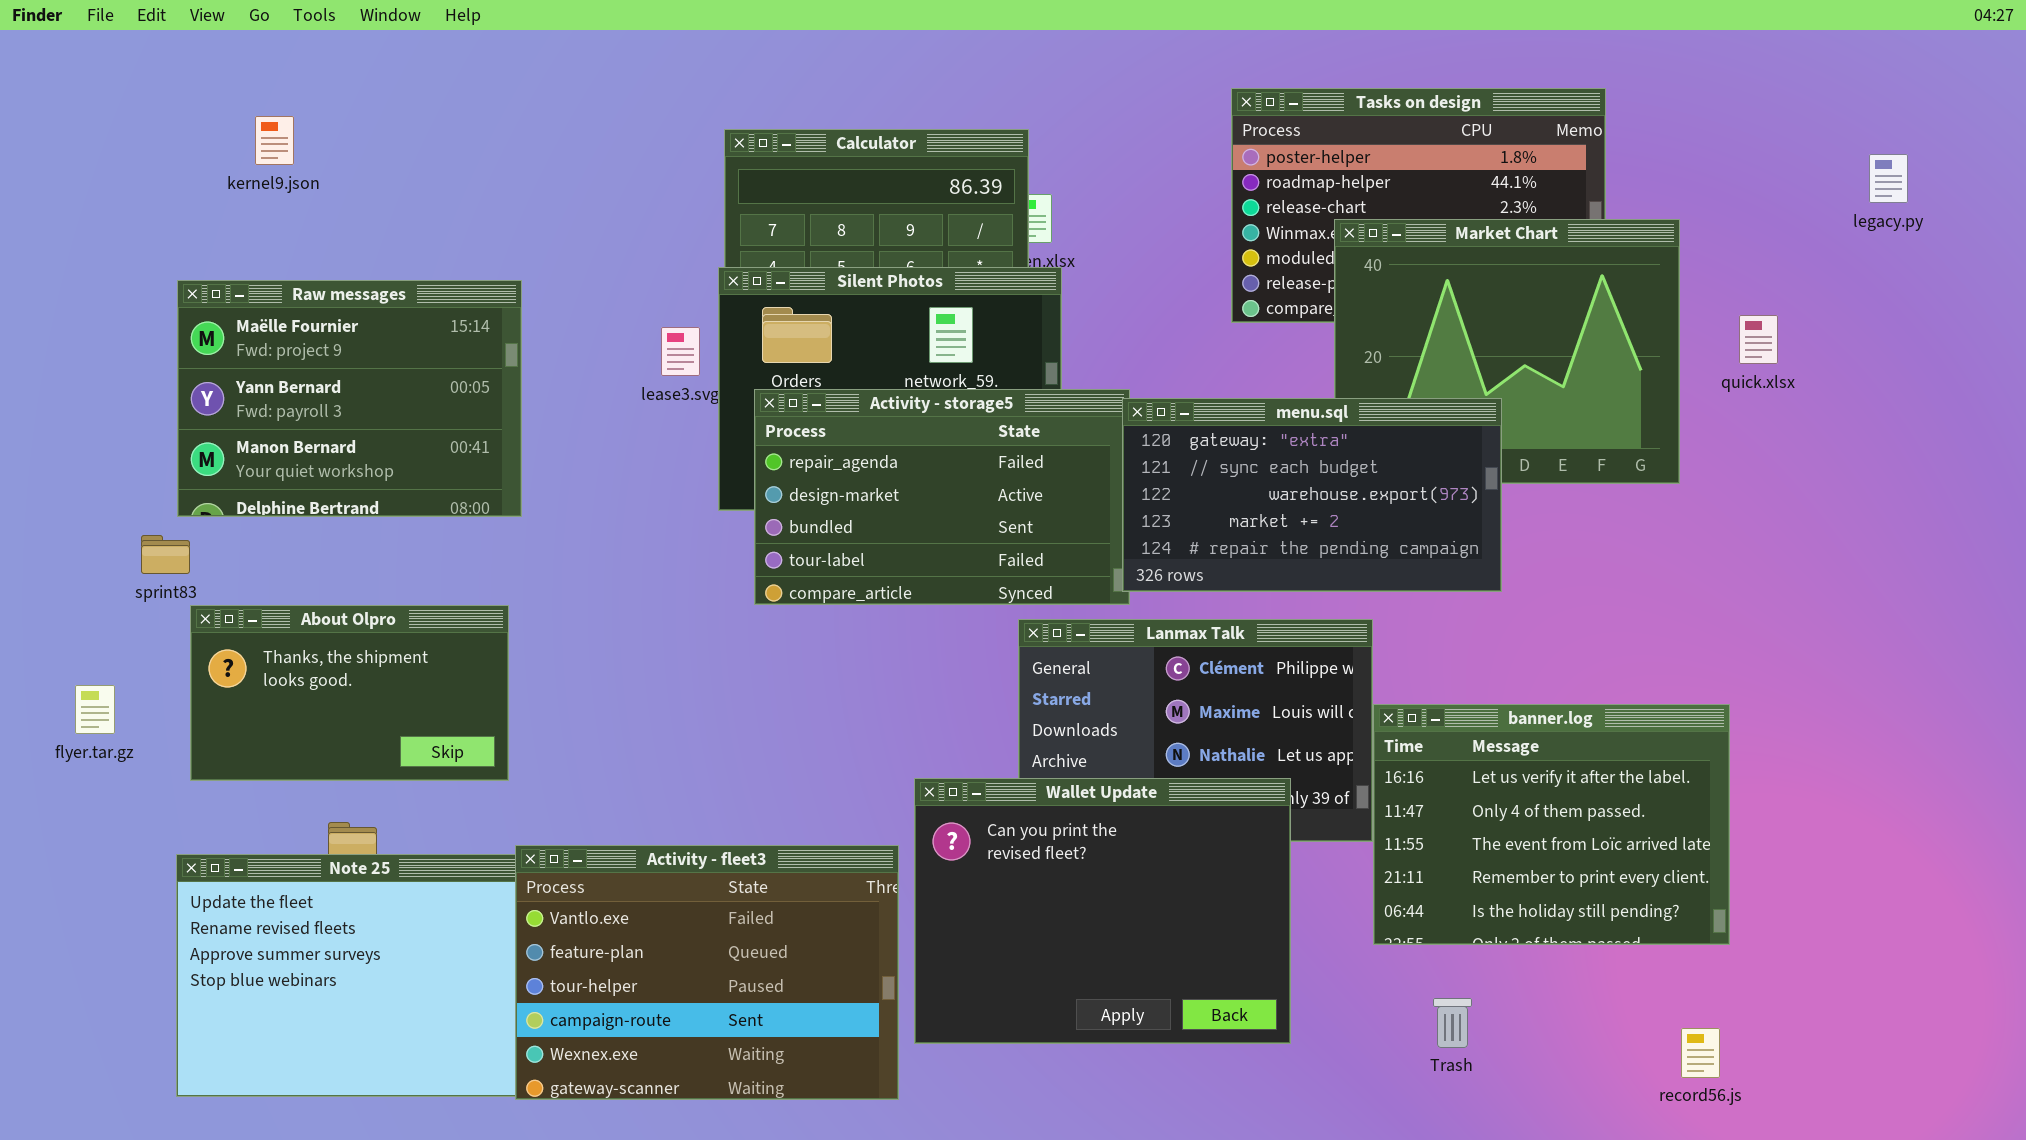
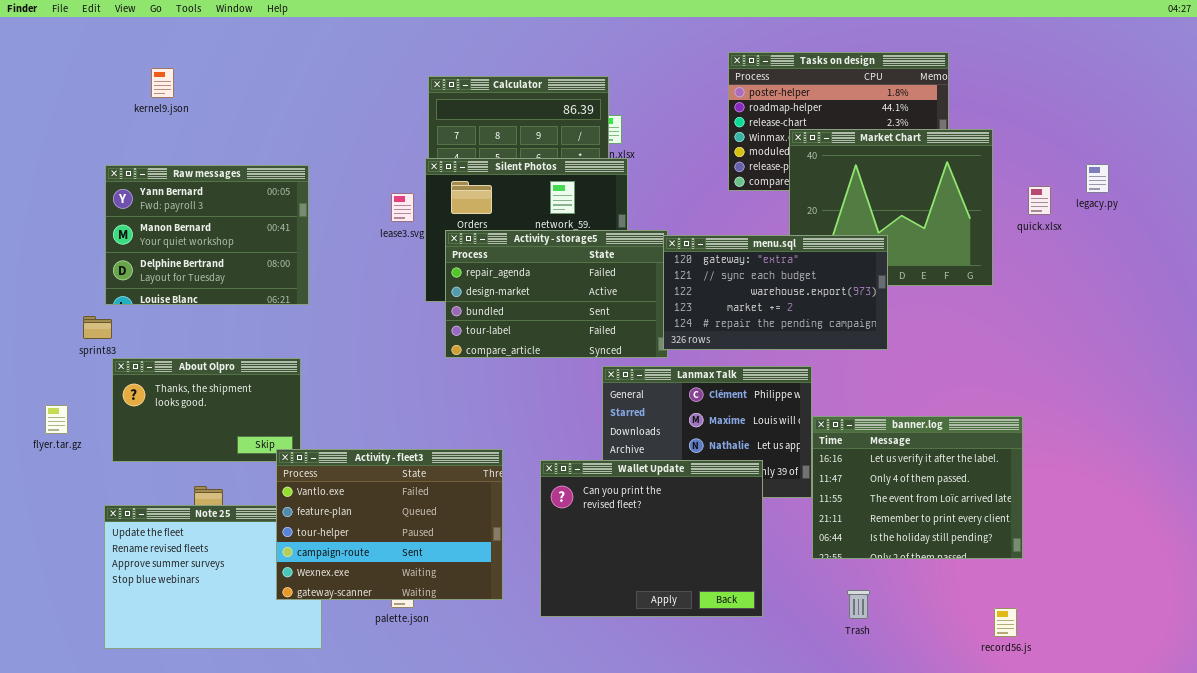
legacy.py: [1869,154,1908,203] -> [1086,164,1109,193], moved
Raw messages: [177,280,522,517] -> [105,165,309,305], scrolled down 1 row
Activity - fleet3: [515,845,899,1100] -> [276,449,503,600], moved

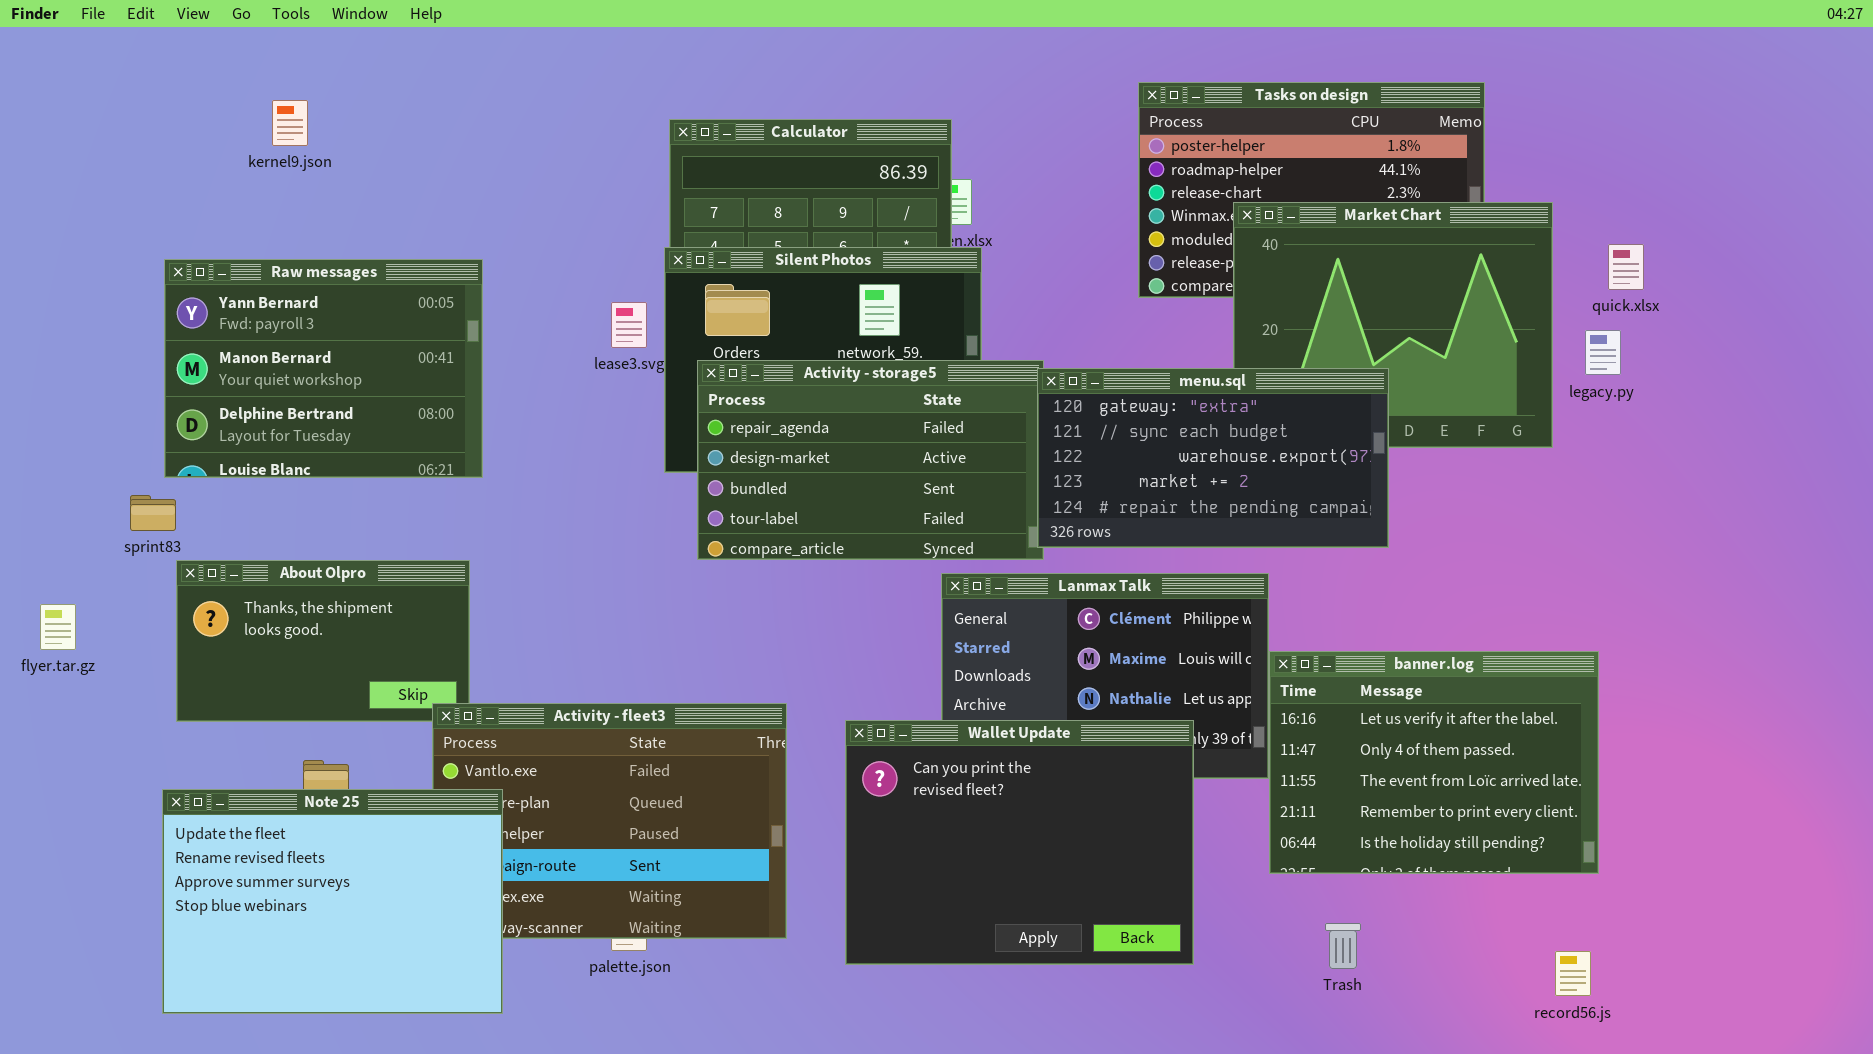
kernel9.json: [151,68,174,98] -> [272,100,308,146], moved
legacy.py: [1086,164,1109,193] -> [1585,330,1621,375], moved
quick.xlsx: [1028,186,1051,215] -> [1608,244,1644,290], moved
flyer.tar.gz: [45,405,68,434] -> [40,604,76,650], moved
Note 25: [104,505,322,649] -> [162,789,503,1014], raised

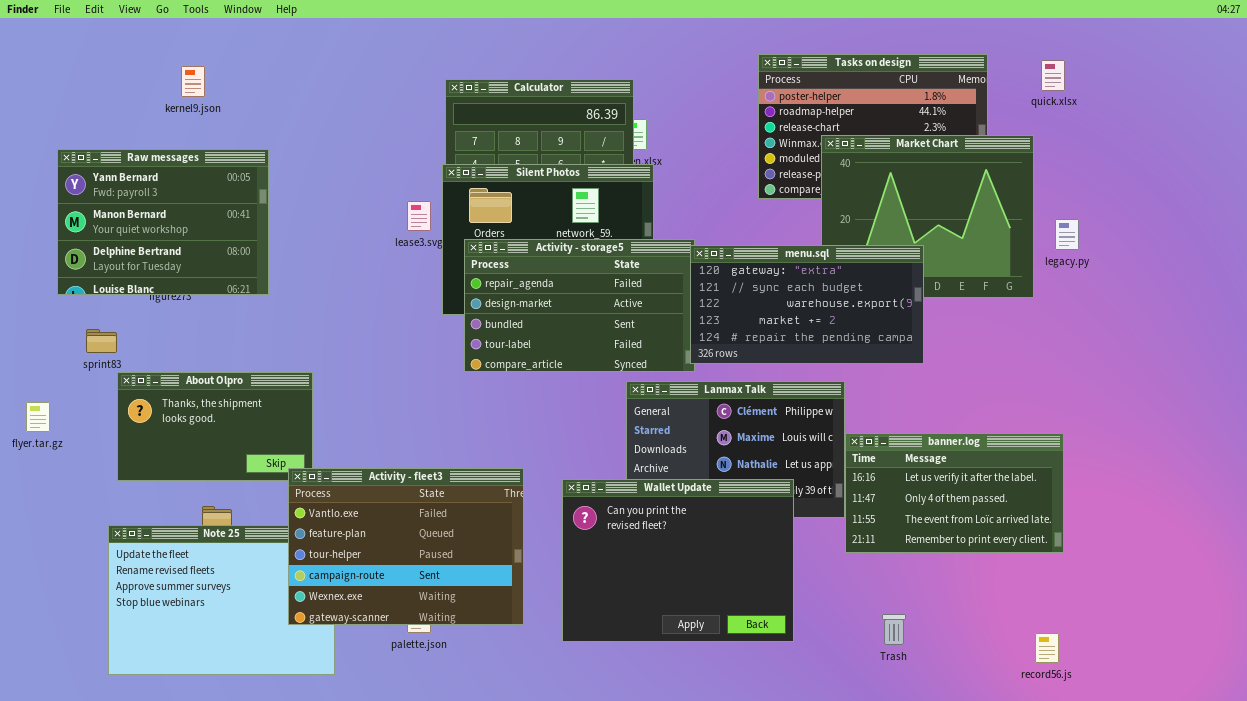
quick.xlsx: [1608,244,1644,290] -> [1041,60,1065,91], moved
Raw messages: [164,259,483,478] -> [57,149,269,295], moved
banner.log: [1269,651,1599,874] -> [845,433,1064,553], resized
Activity - fleet3: [432,703,787,939] -> [288,468,524,625], raised

